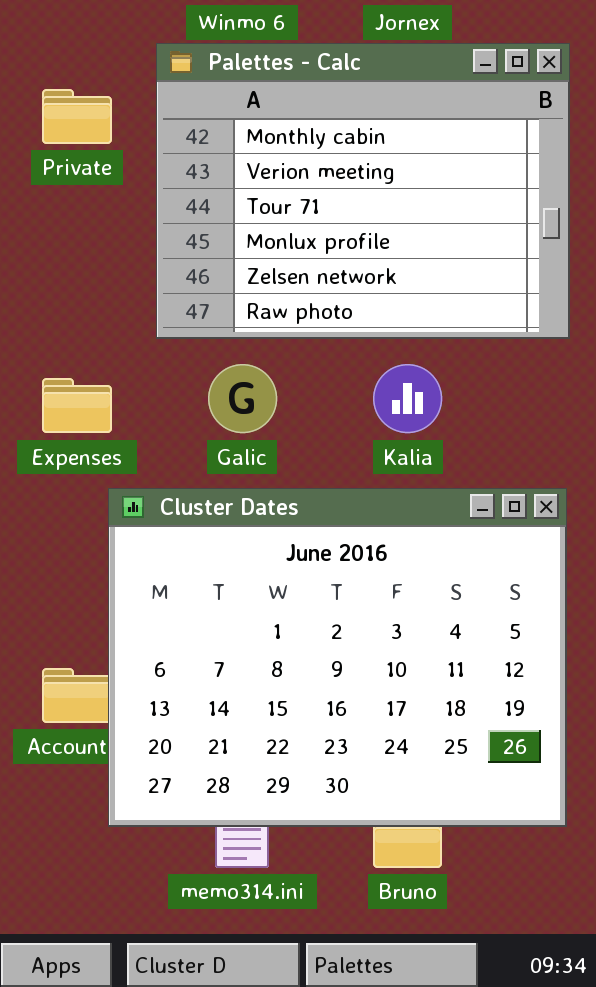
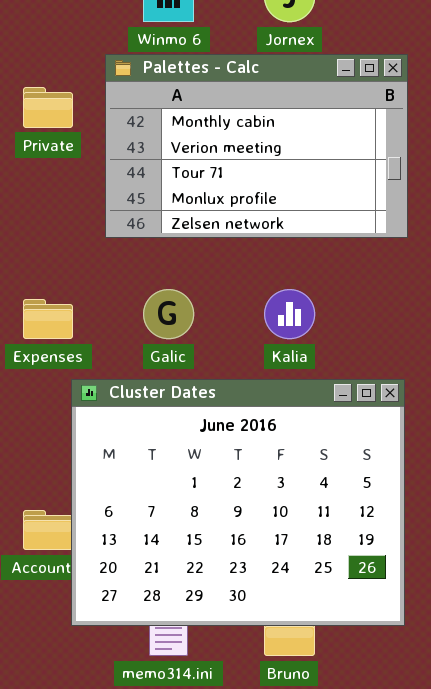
Palettes - Calc: [156,43,570,339] -> [105,54,408,238], resized

